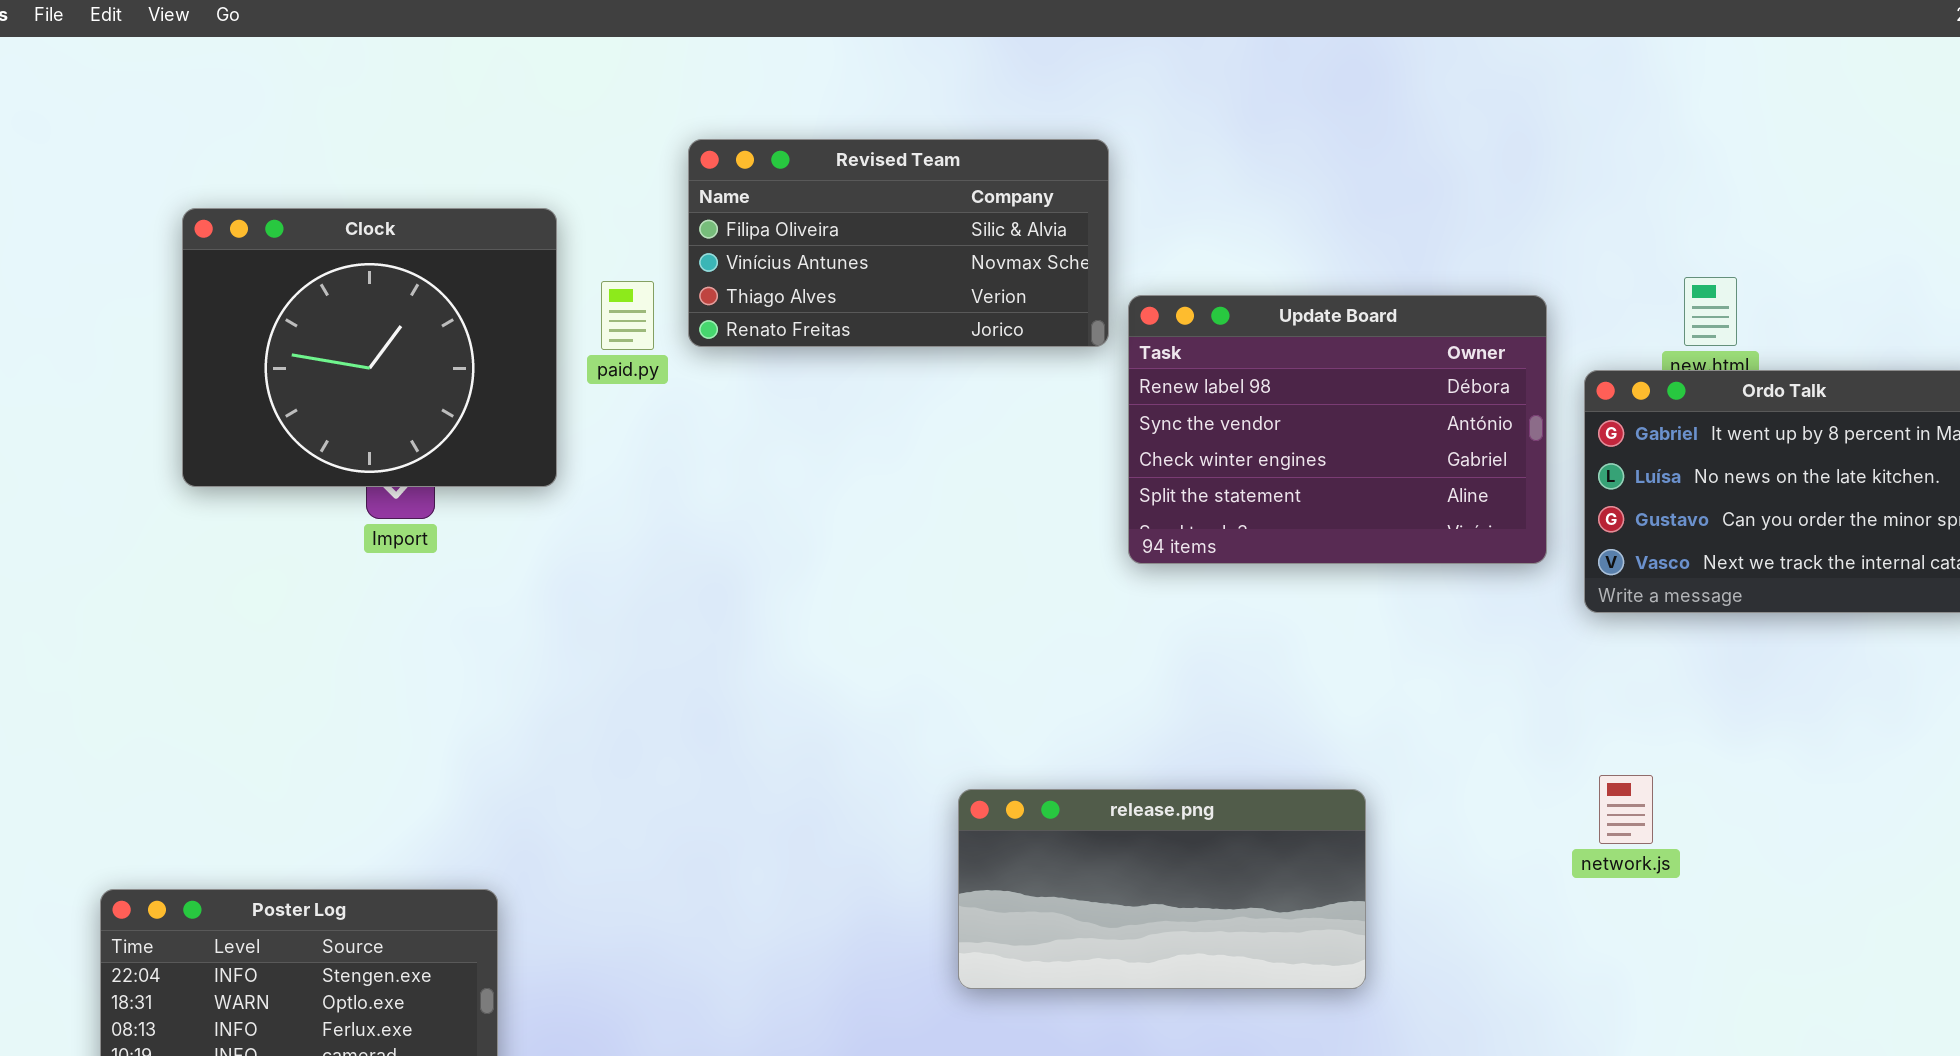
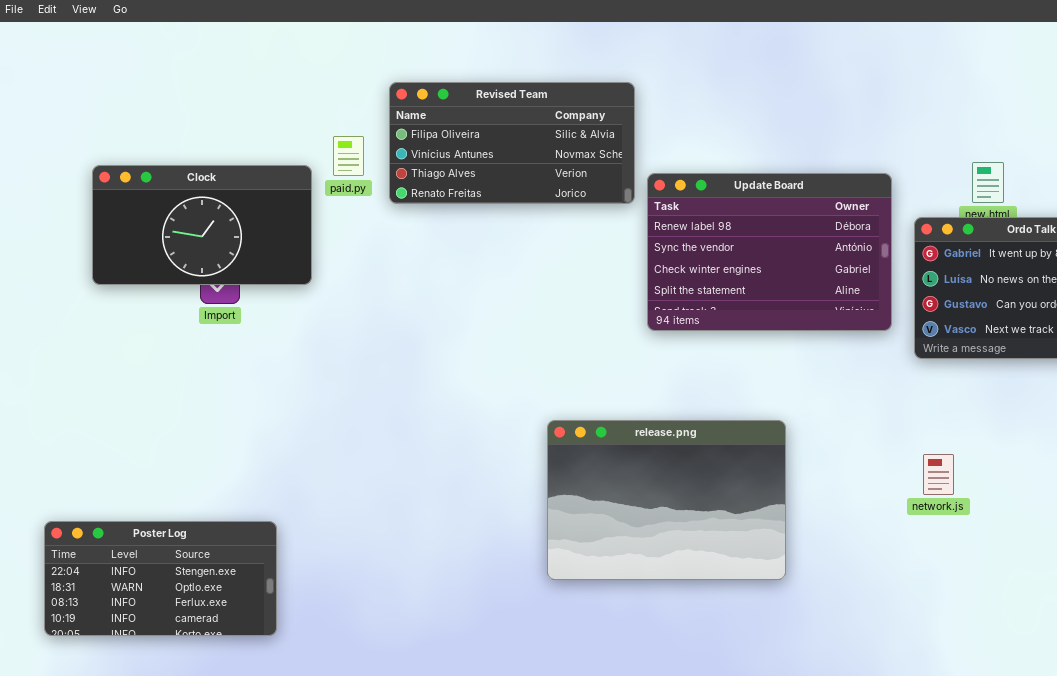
Clock: [182,208,557,487] -> [92,165,312,285], resized
paid.py: [601,281,654,350] -> [333,136,364,176], moved
release.png: [958,789,1366,989] -> [547,420,786,580], resized

